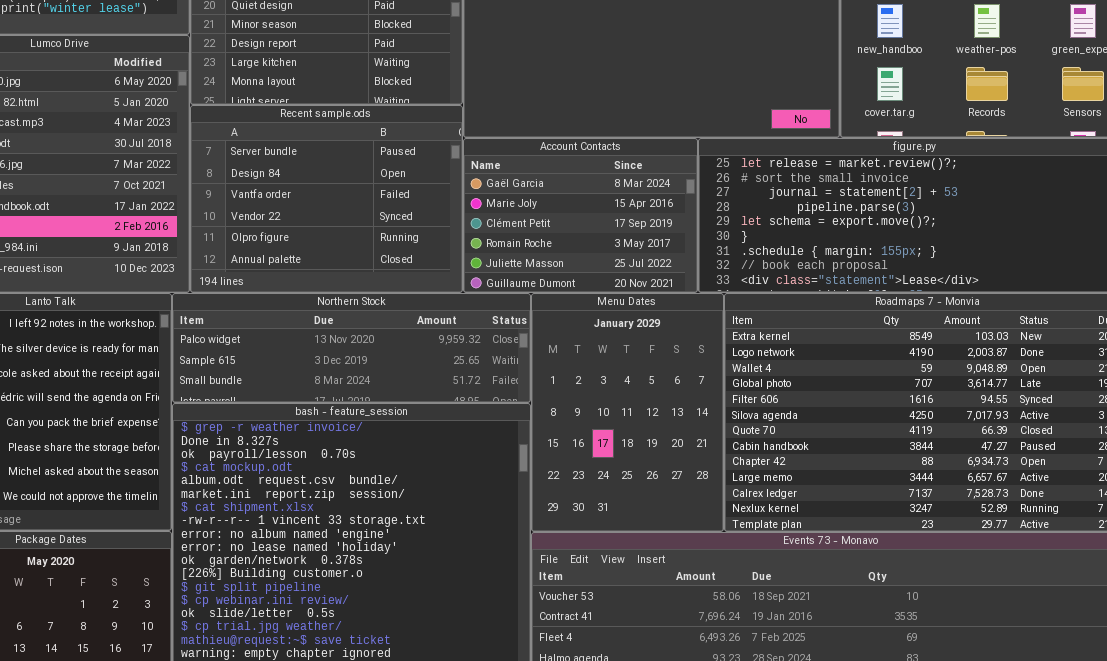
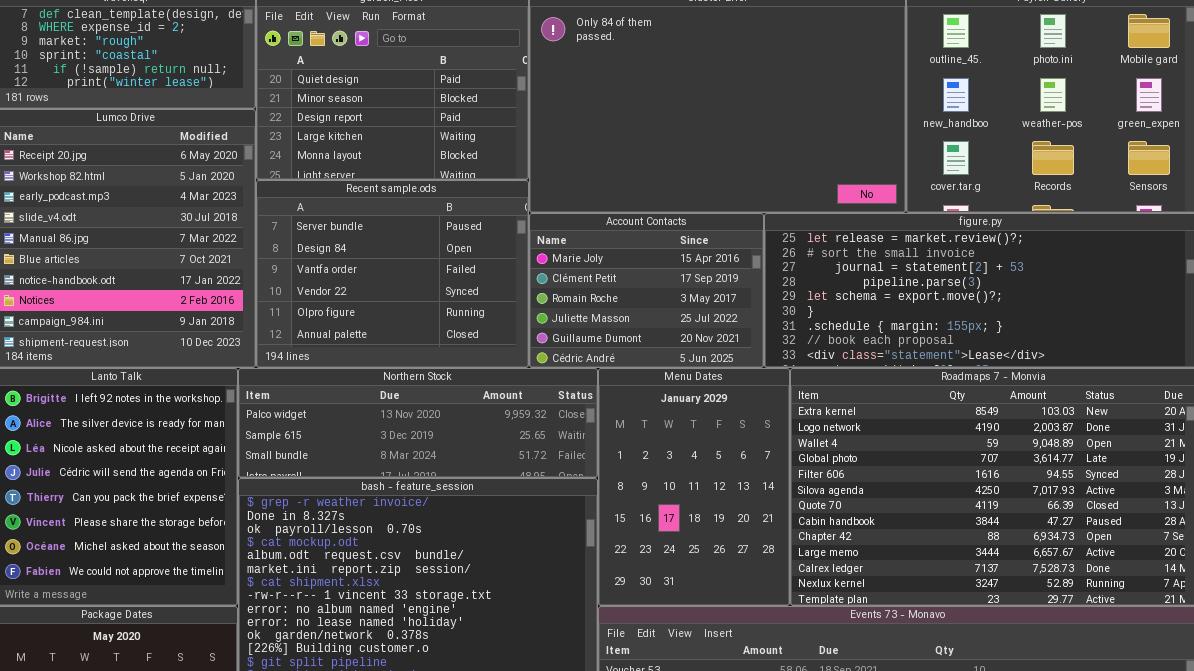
Account Contacts: [463,138,698,293] -> [529,213,764,368], scrolled down 1 row

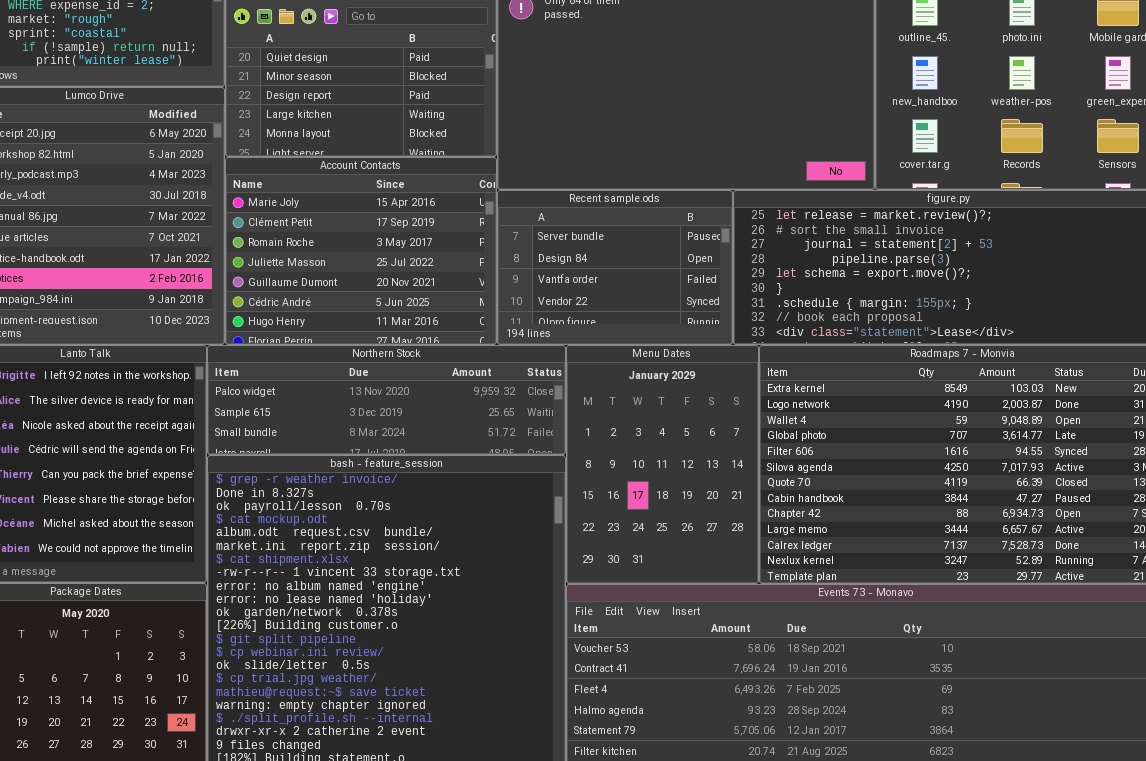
Recent sample.ods: [256,180,529,368] -> [497,190,733,345], moved, resized
Account Contacts: [529,213,764,368] -> [225,157,497,345], moved, resized

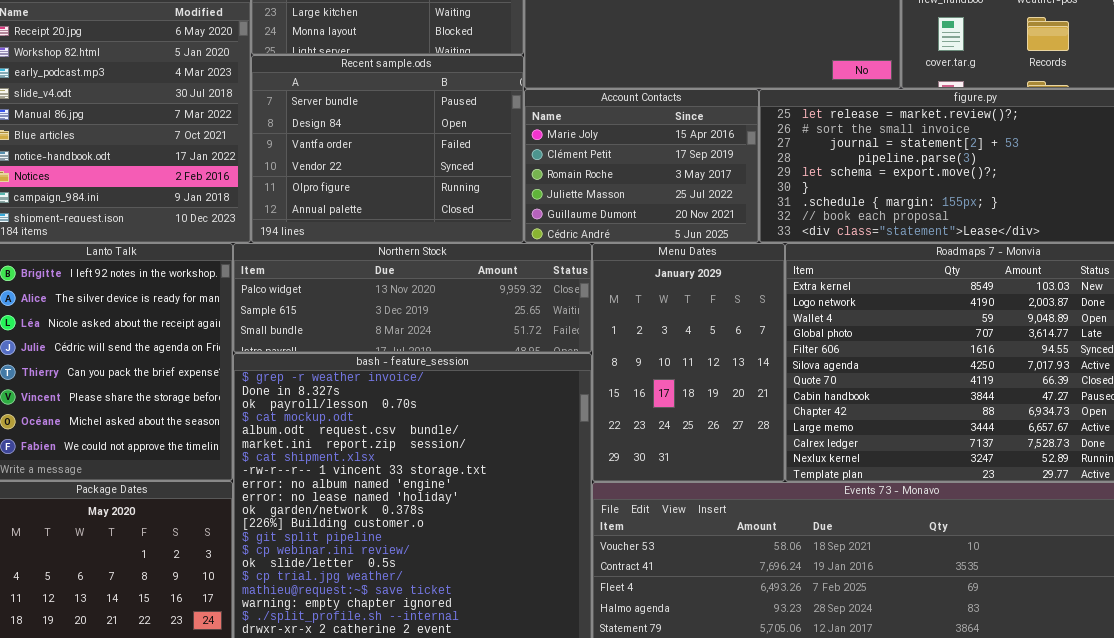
Account Contacts: [225,157,497,345] -> [524,89,759,243], moved, resized
Recent sample.ods: [497,190,733,345] -> [251,55,524,243], moved, resized

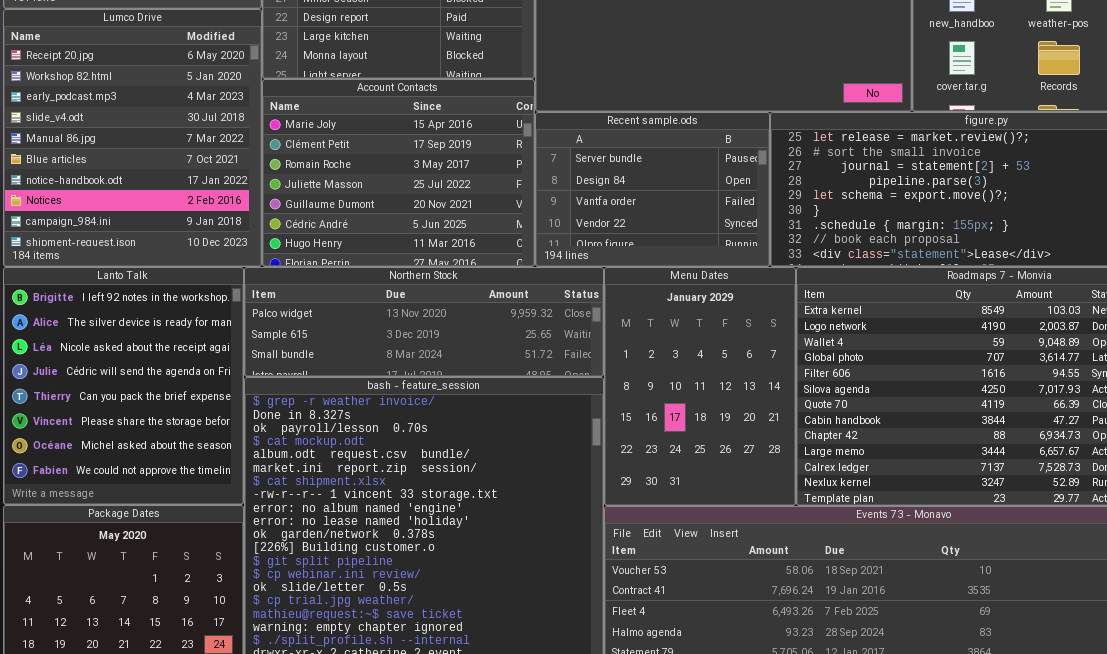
Recent sample.ods: [251,55,524,243] -> [535,112,770,267], moved, resized
Account Contacts: [524,89,759,243] -> [262,79,535,267], moved, resized

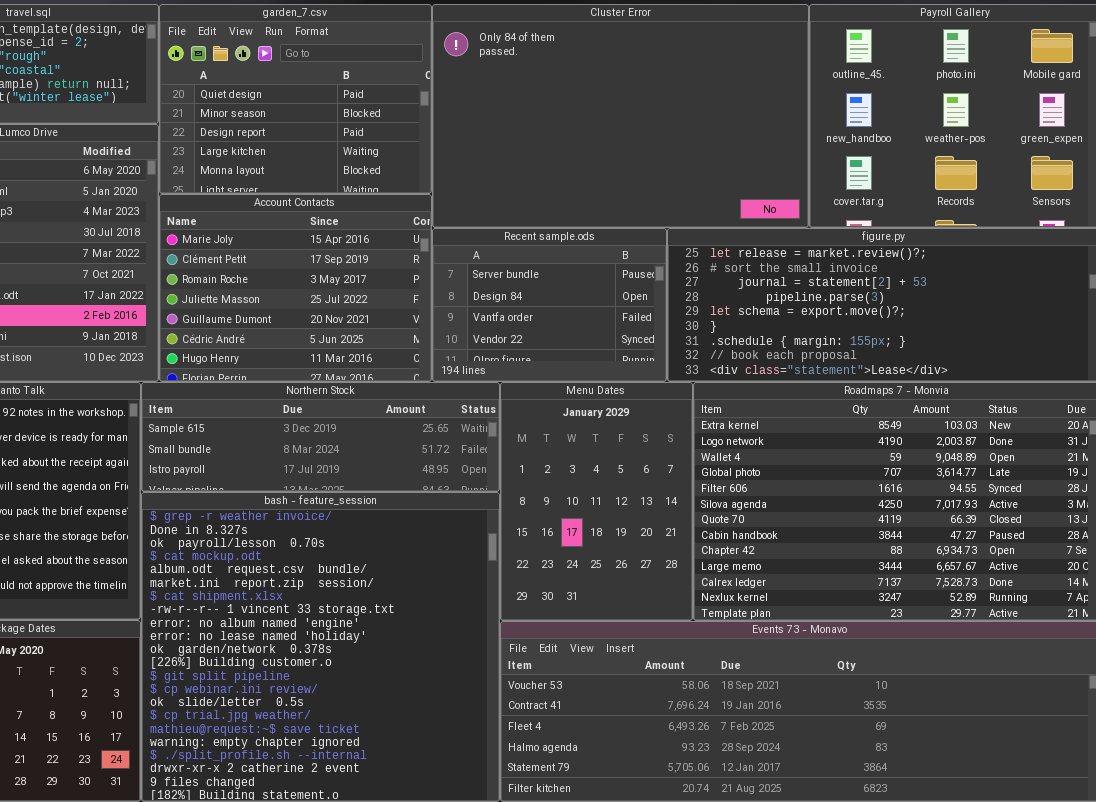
Northern Stock: [244,267,604,377] -> [141,382,500,492], scrolled down 1 row

